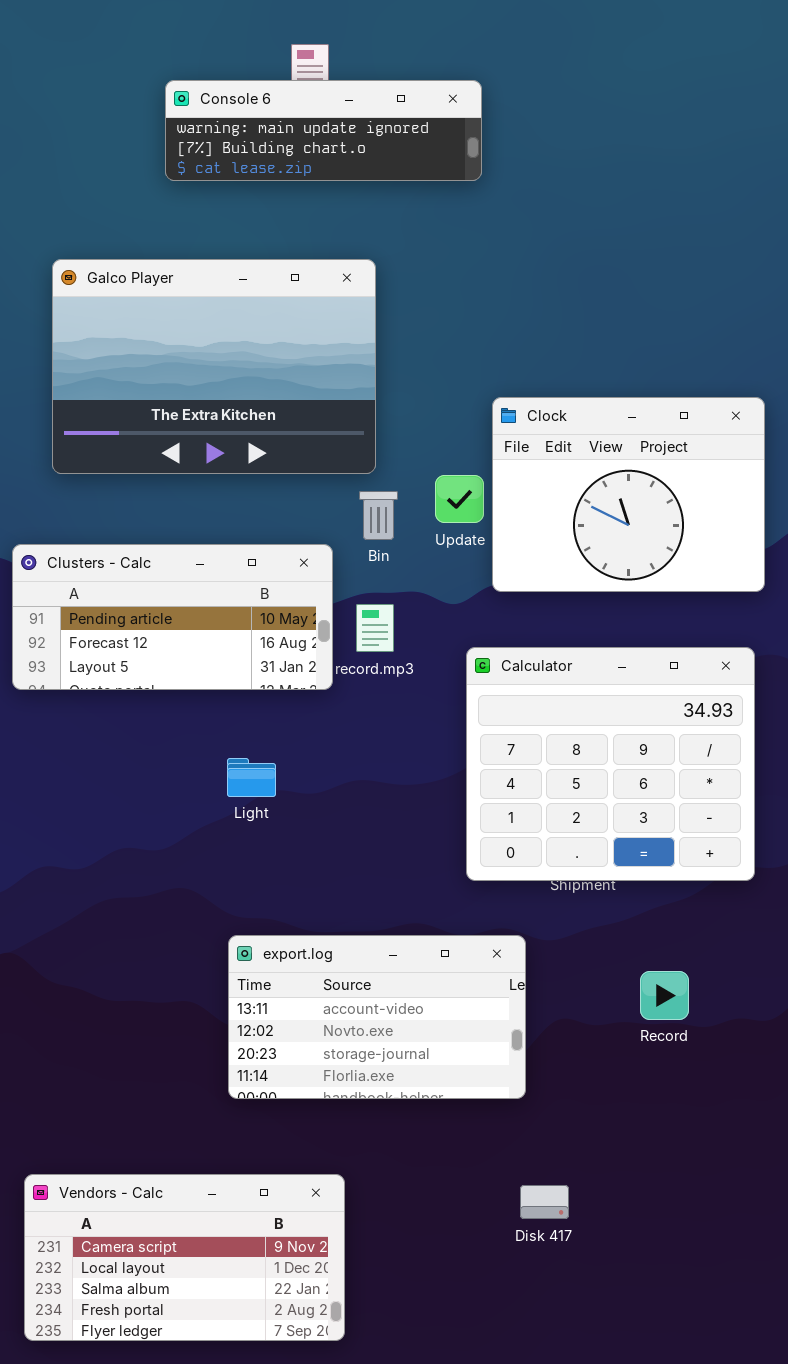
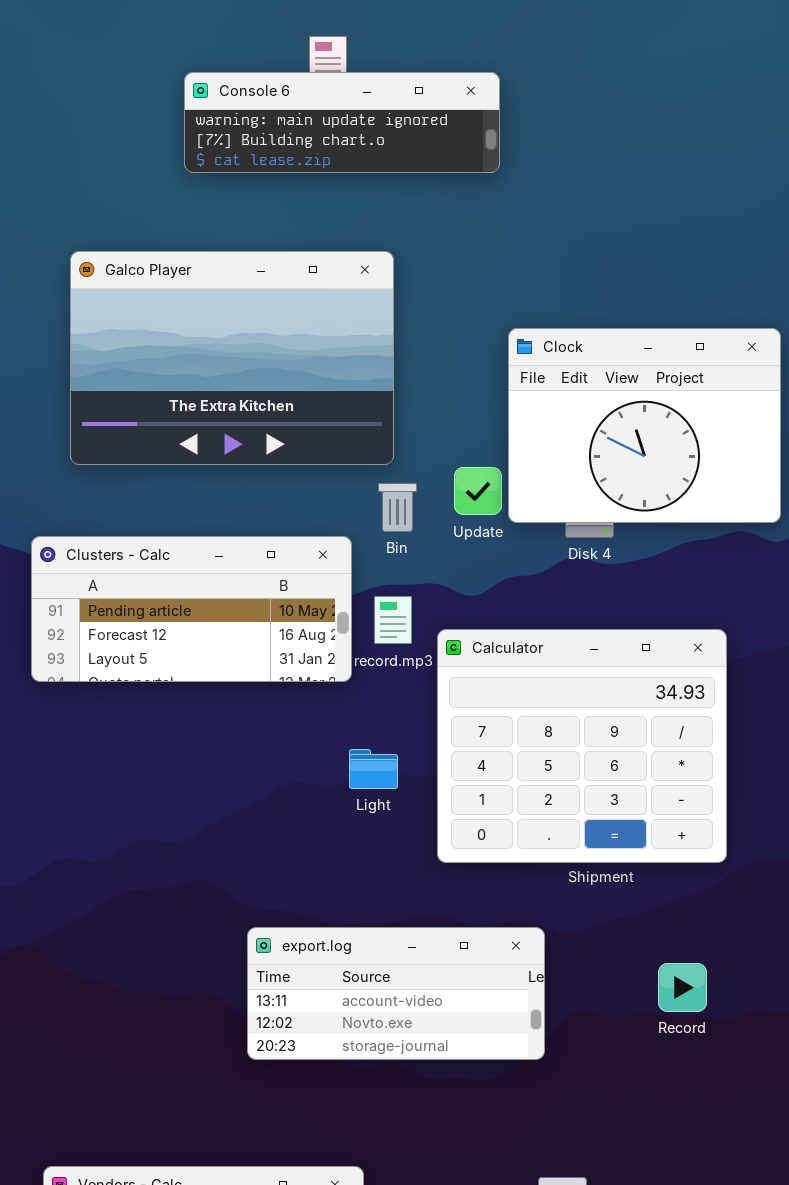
Clock: [492,397,765,592] -> [508,328,781,523], moved
Calculator: [466,647,755,881] -> [437,629,727,863], moved
Light: [227,758,276,797] -> [349,749,398,789], moved
export.log: [228,935,526,1099] -> [247,927,545,1060], resized

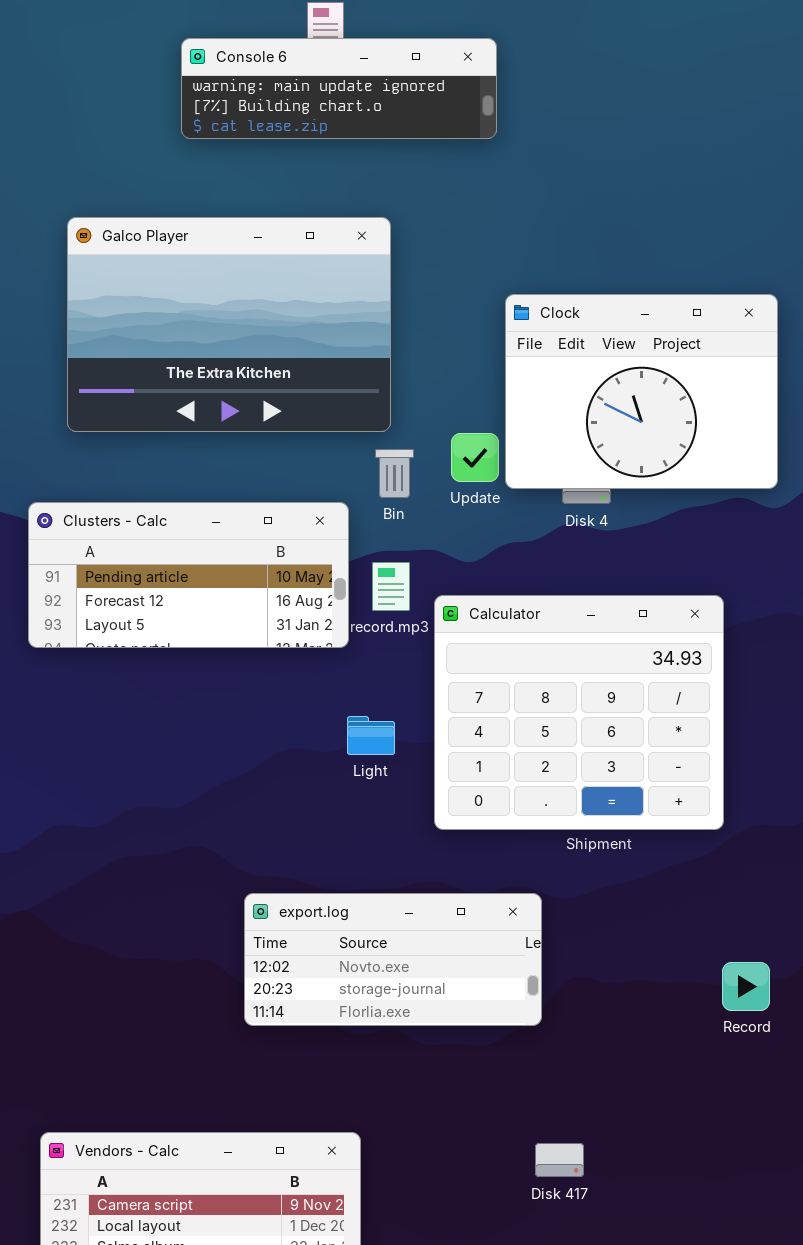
export.log: [247,927,545,1060] -> [244,893,542,1026], scrolled down 1 row
Record: [658,963,707,1012] -> [722,962,770,1011], moved

